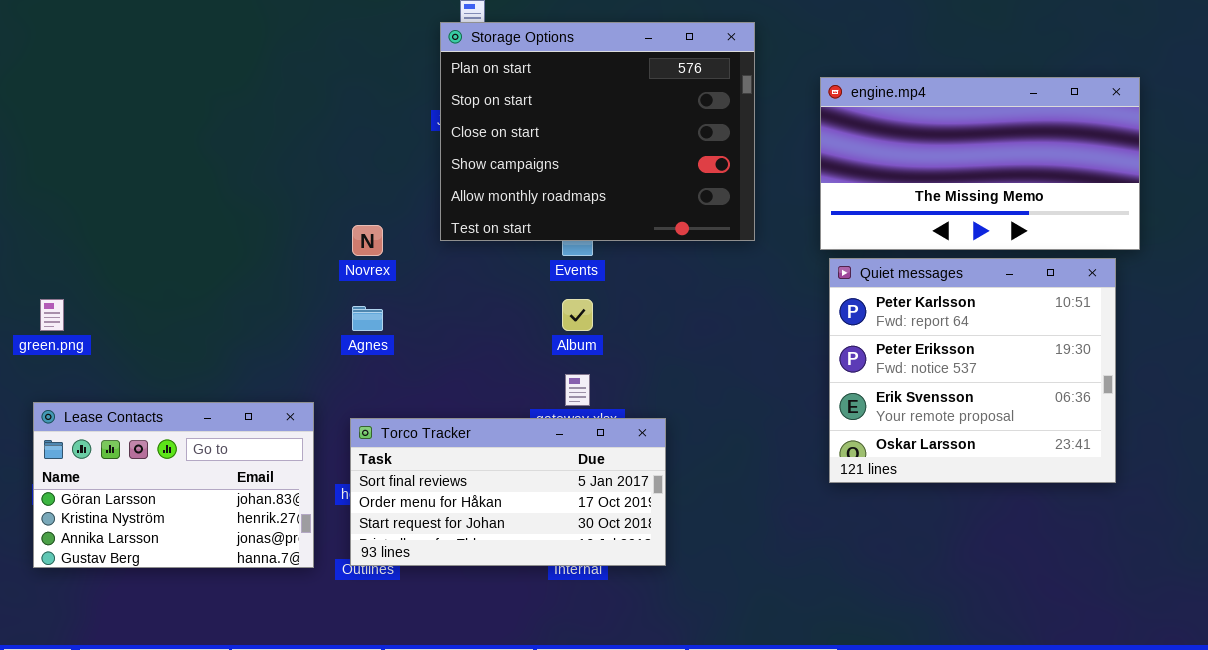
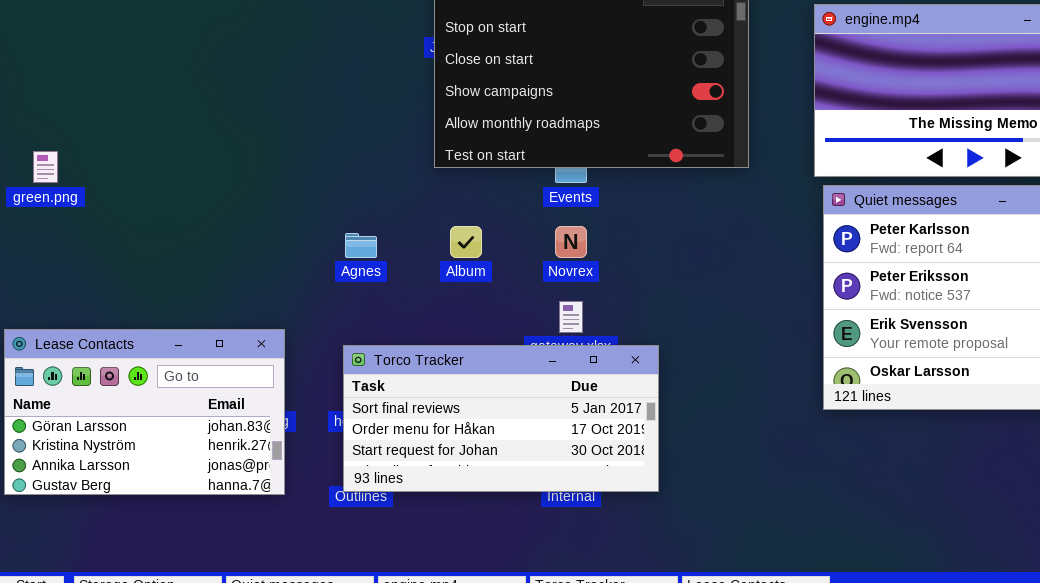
Novrex: [352,225,383,256] -> [555,226,587,258], moved
green.png: [40,299,64,331] -> [33,151,58,183], moved
Album: [562,299,593,331] -> [450,226,482,258], moved
Lease Contacts: [33,402,314,568] -> [4,329,285,495], moved

